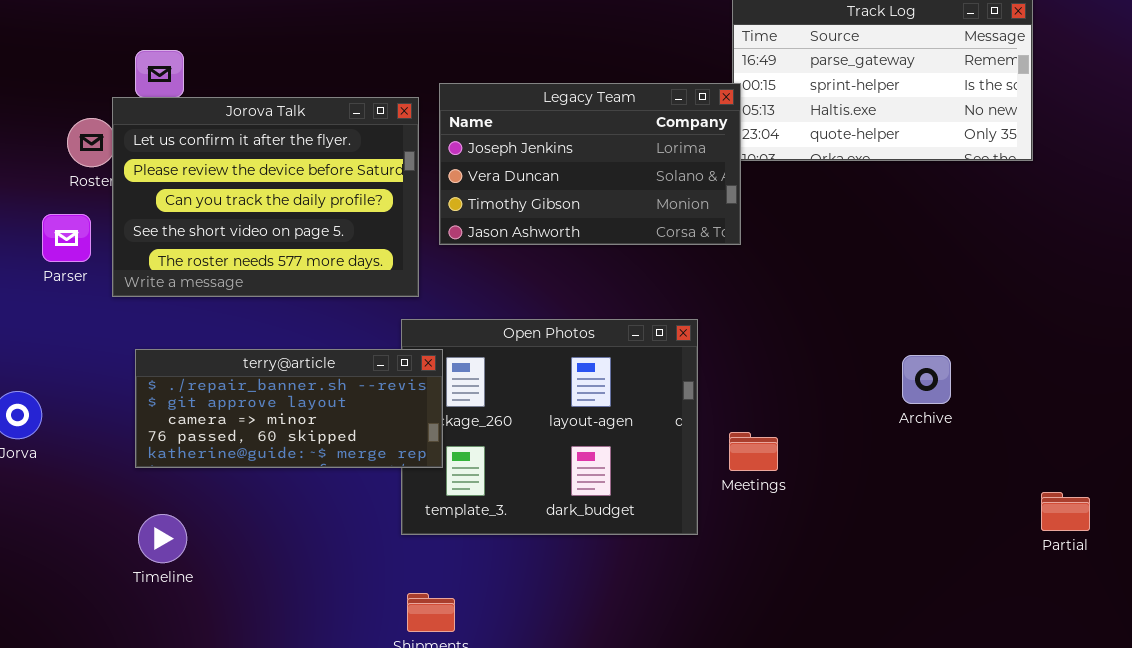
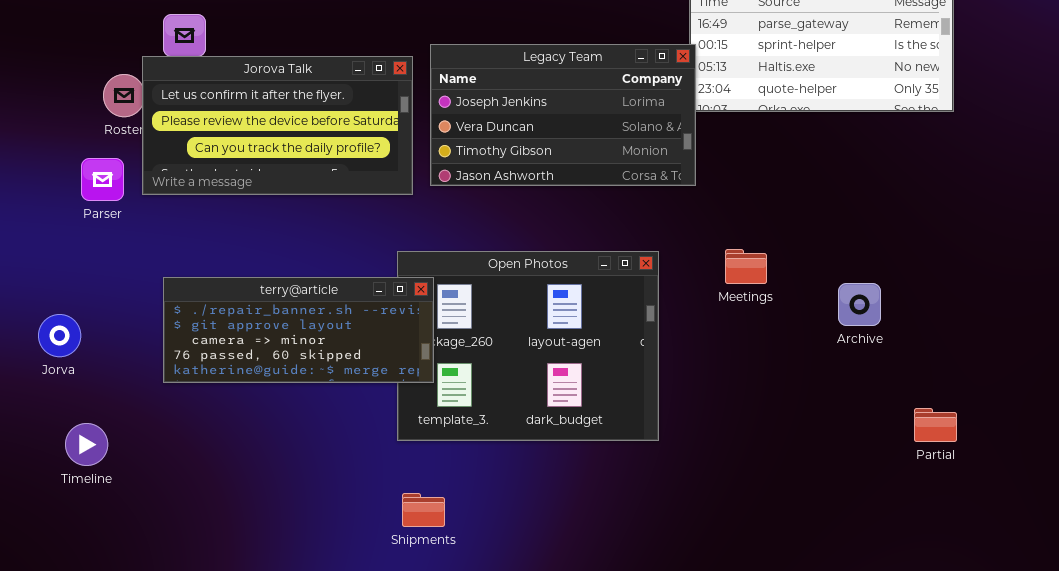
Jorova Talk: [112,97,419,297] -> [142,56,413,195], resized
Meetings: [729,432,778,471] -> [725,249,767,284], moved
Partial: [1041,492,1090,531] -> [914,408,957,442], moved
Timeline: [138,514,187,563] -> [65,423,108,466], moved

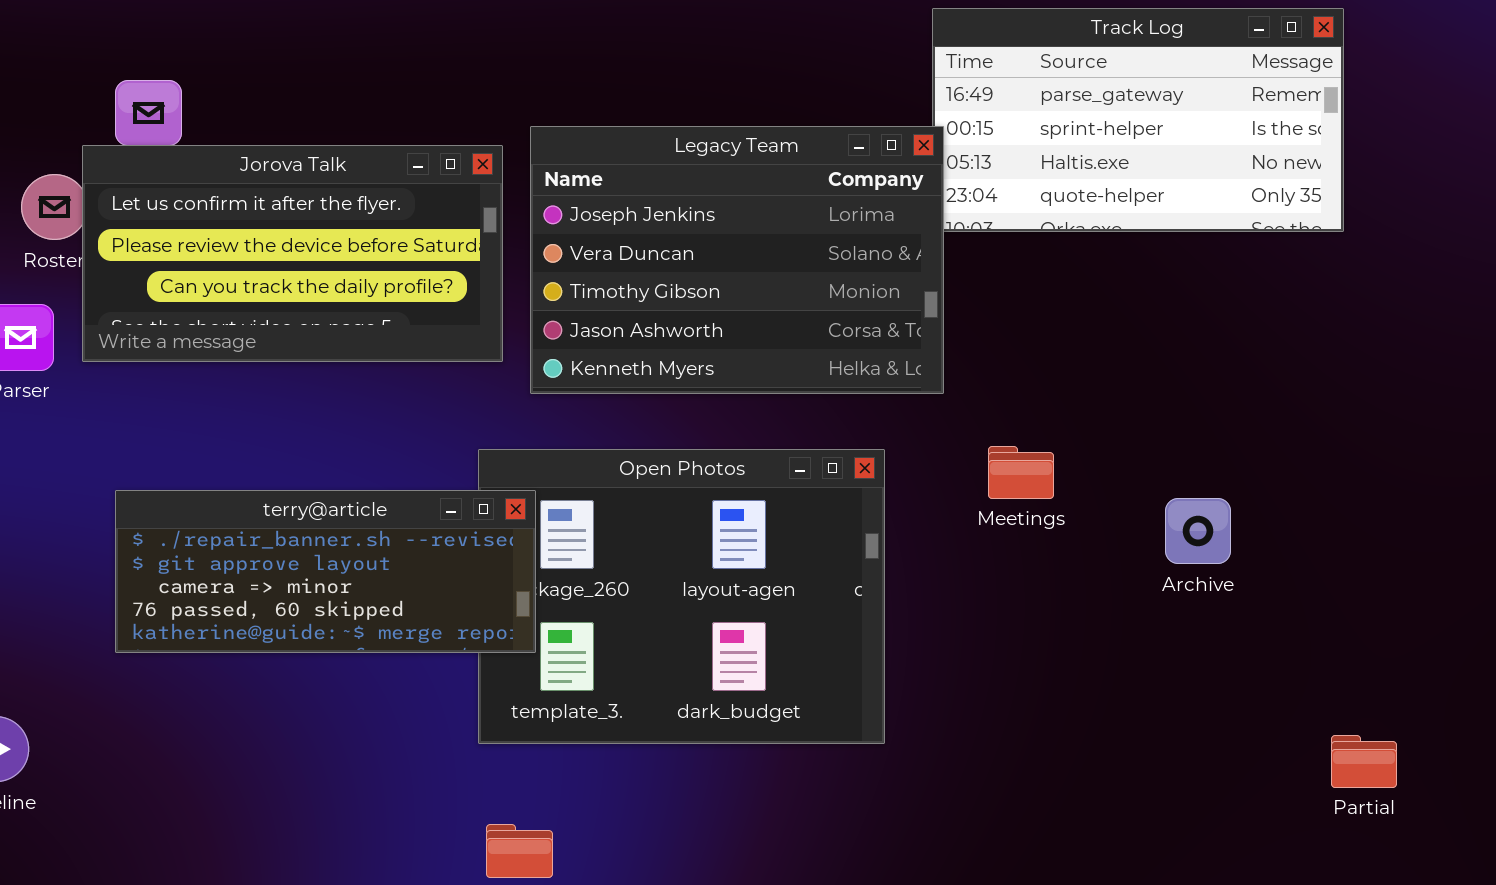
Legacy Team: [430,44,696,186] -> [530,126,944,394], resized
Partial: [914,408,957,442] -> [1331,735,1397,788], moved

